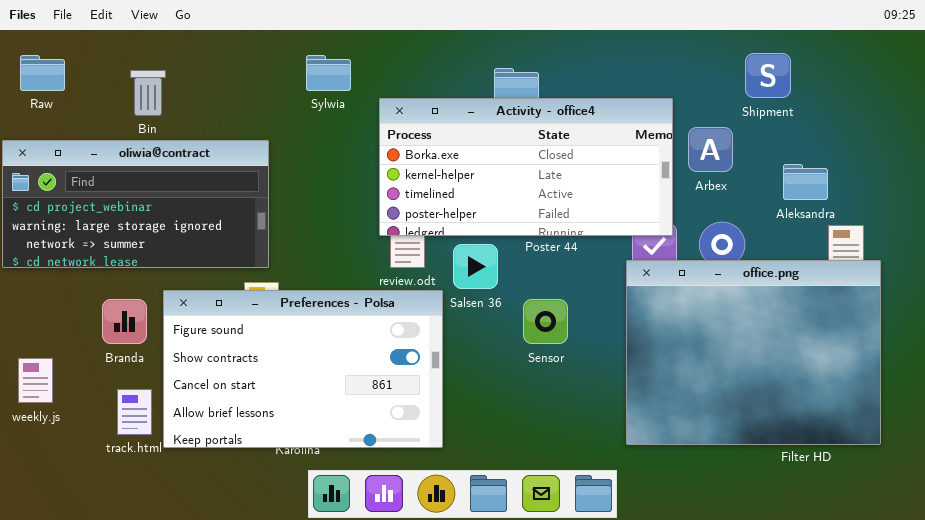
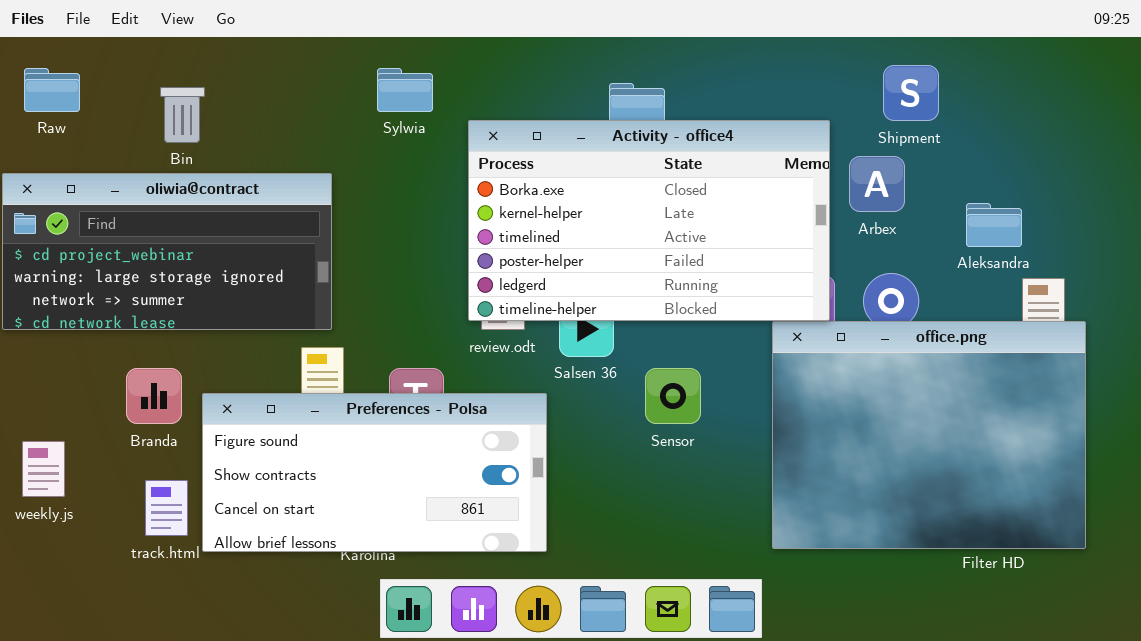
Shipment: [745,53,791,98] -> [883,65,939,121], moved
Activity - office4: [379,98,673,236] -> [468,120,830,321], resized
Preferences - Polsa: [163,290,443,448] -> [202,393,547,552], resized

